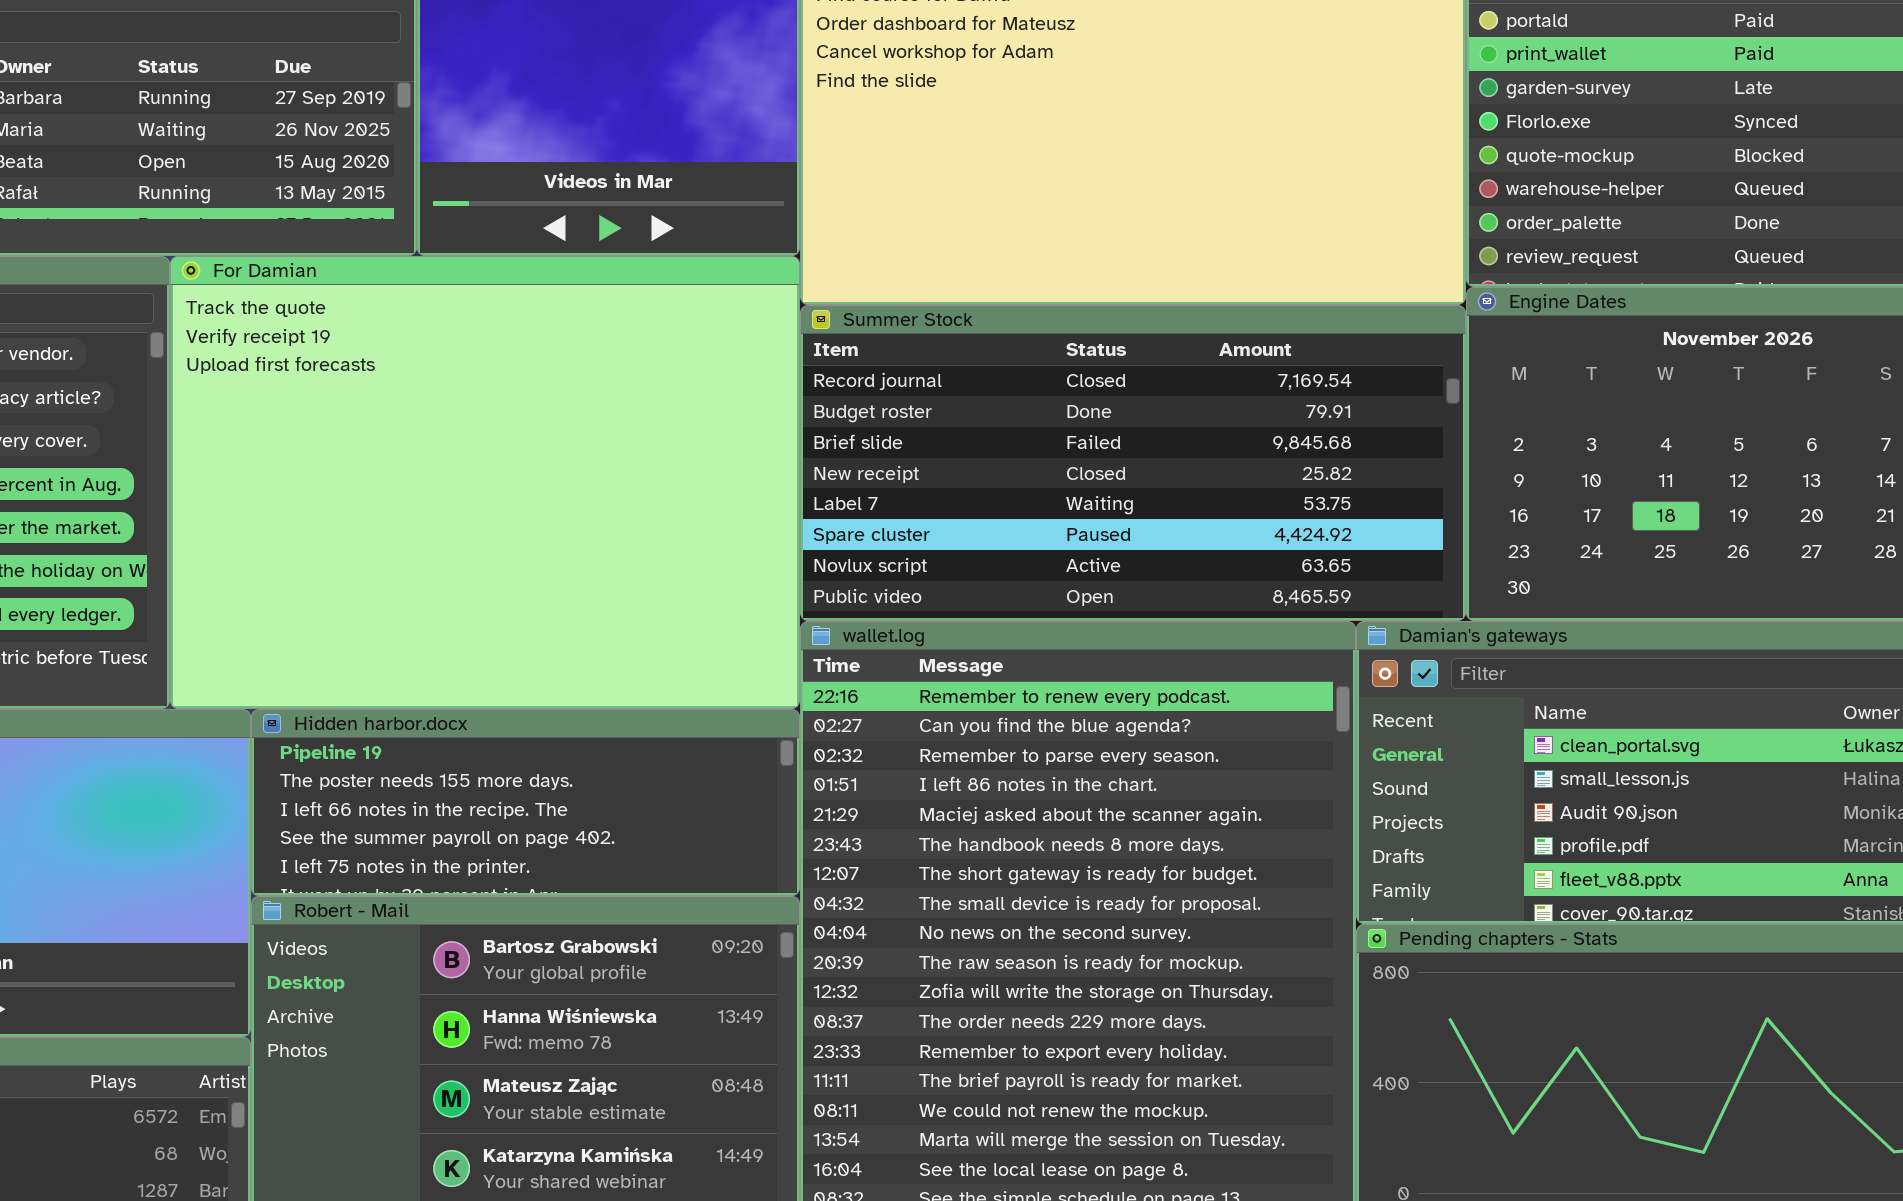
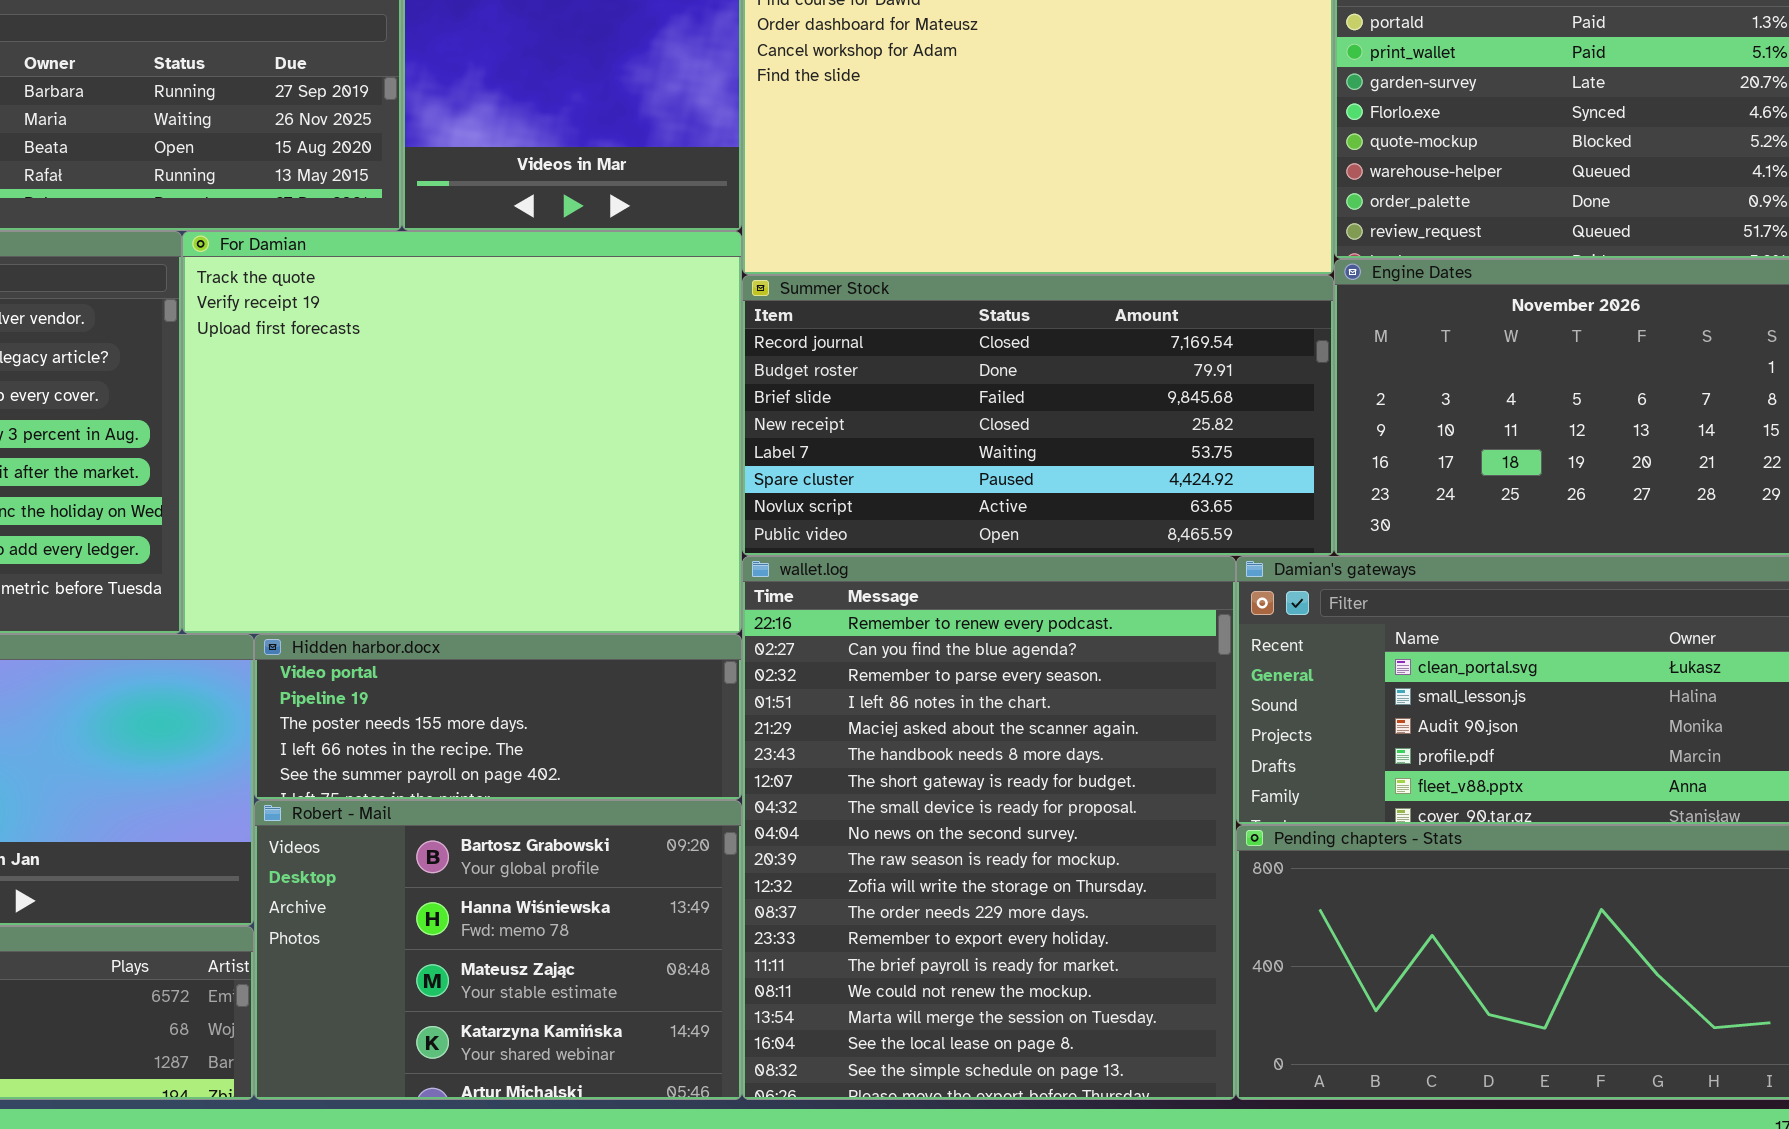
Hidden harbor.docx: [251,709,800,896] -> [254,634,742,800], scrolled up 1 row

